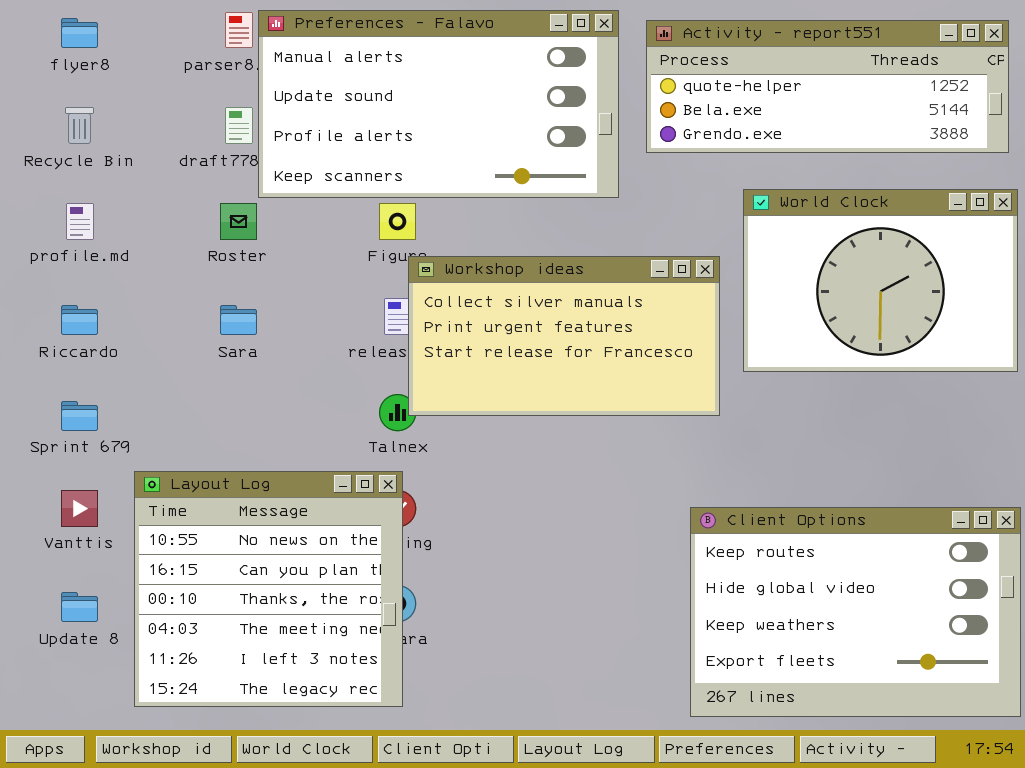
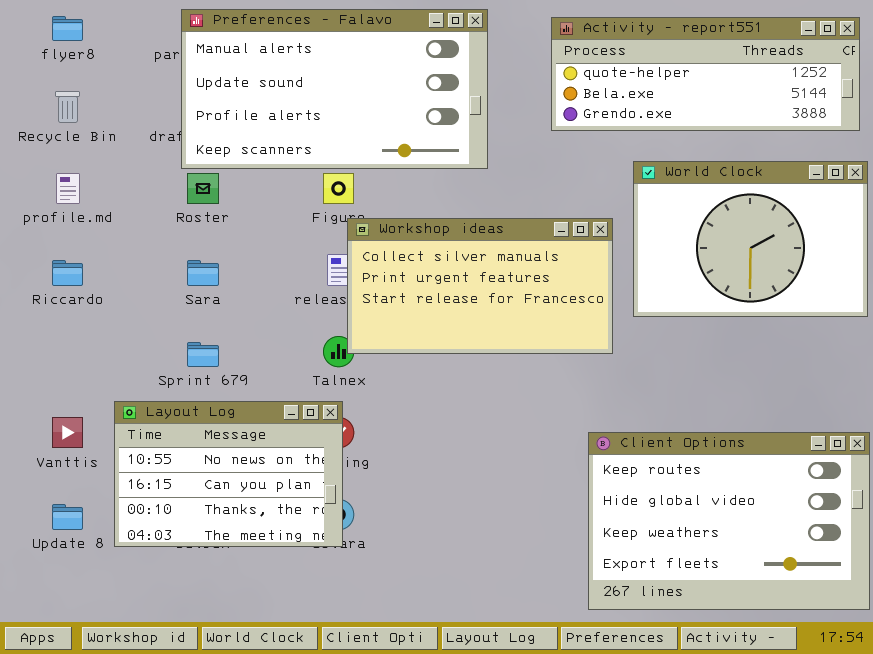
Preferences - Falavo: [258,10,619,198] -> [181,9,488,169], moved
Sprint 679: [61,401,98,431] -> [187,342,219,367], moved
Layout Log: [134,471,403,707] -> [114,401,343,547], resized

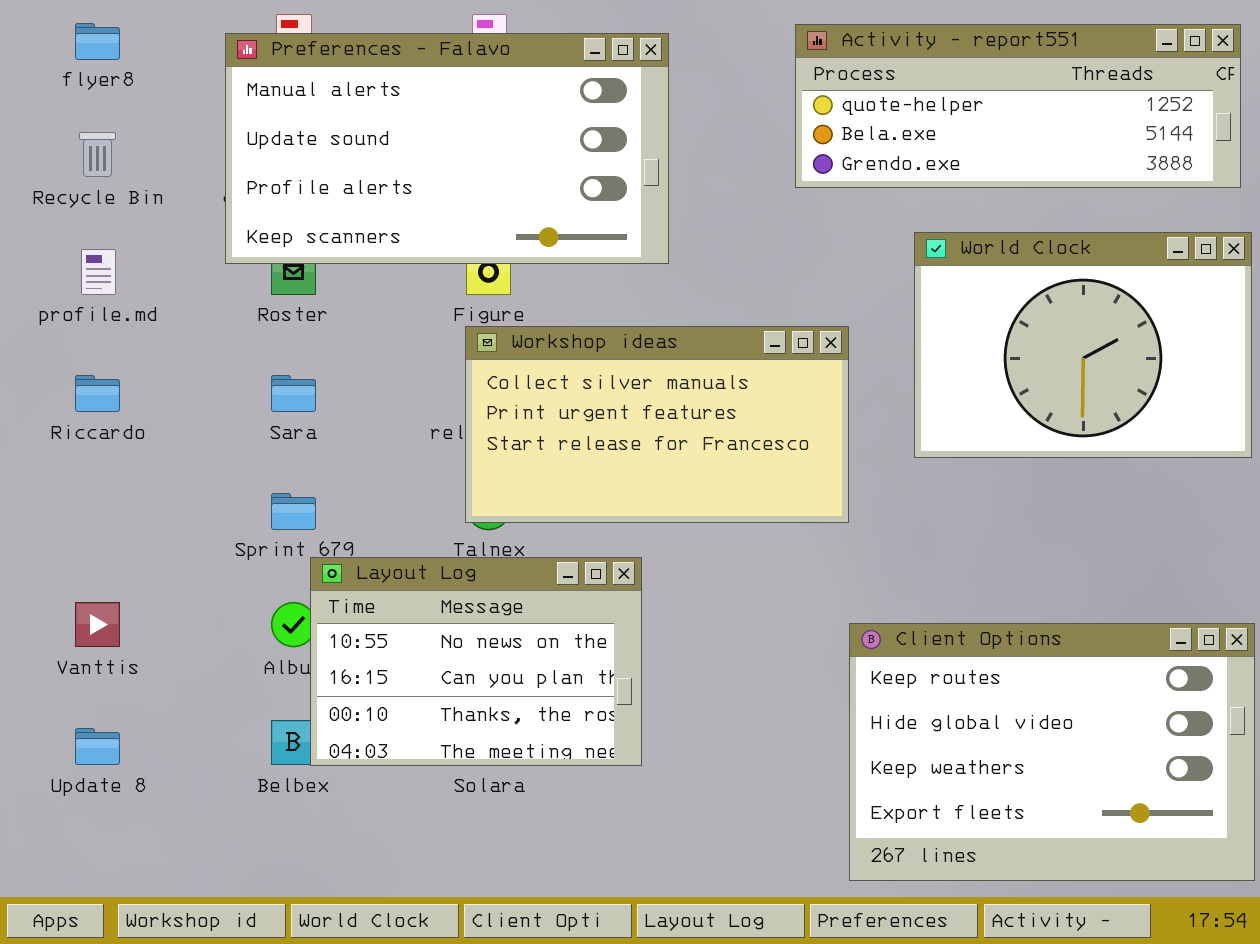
Preferences - Falavo: [181,9,488,169] -> [225,33,669,264], moved
Workshop ideas: [347,218,613,354] -> [465,326,849,523], moved
Layout Log: [114,401,343,547] -> [310,557,642,766], moved

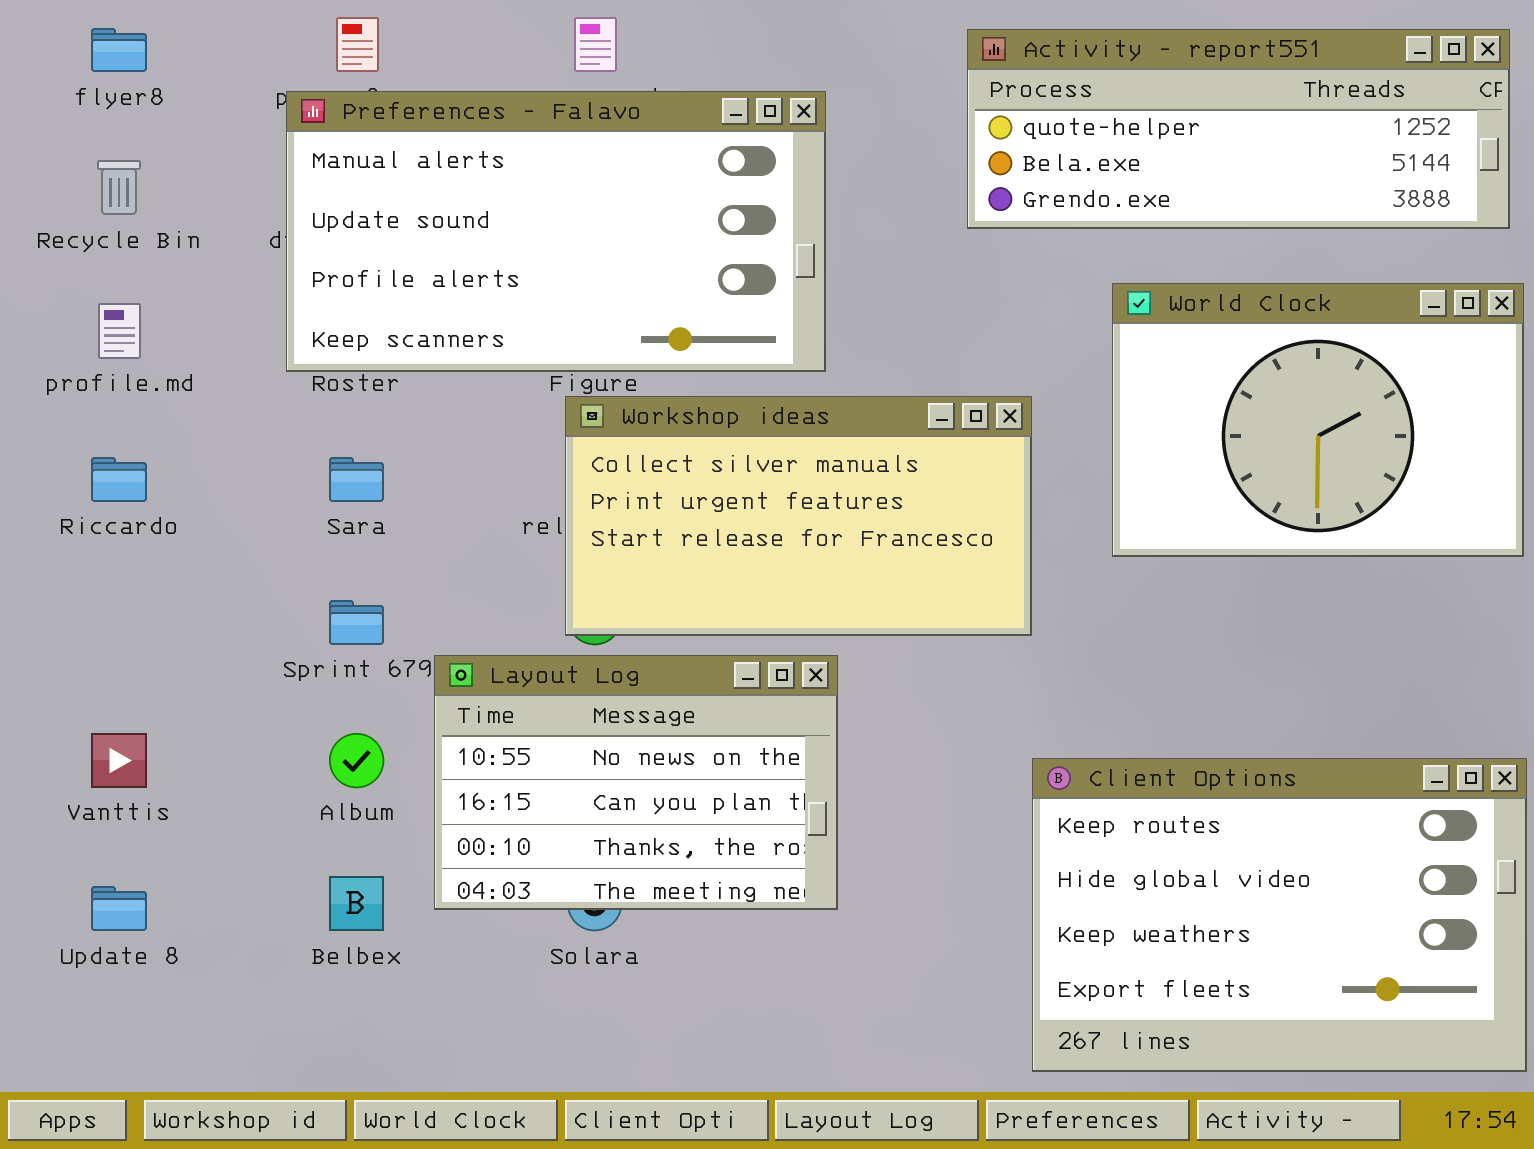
Preferences - Falavo: [225,33,669,264] -> [286,91,826,372], moved
Layout Log: [310,557,642,766] -> [434,655,838,910], moved

